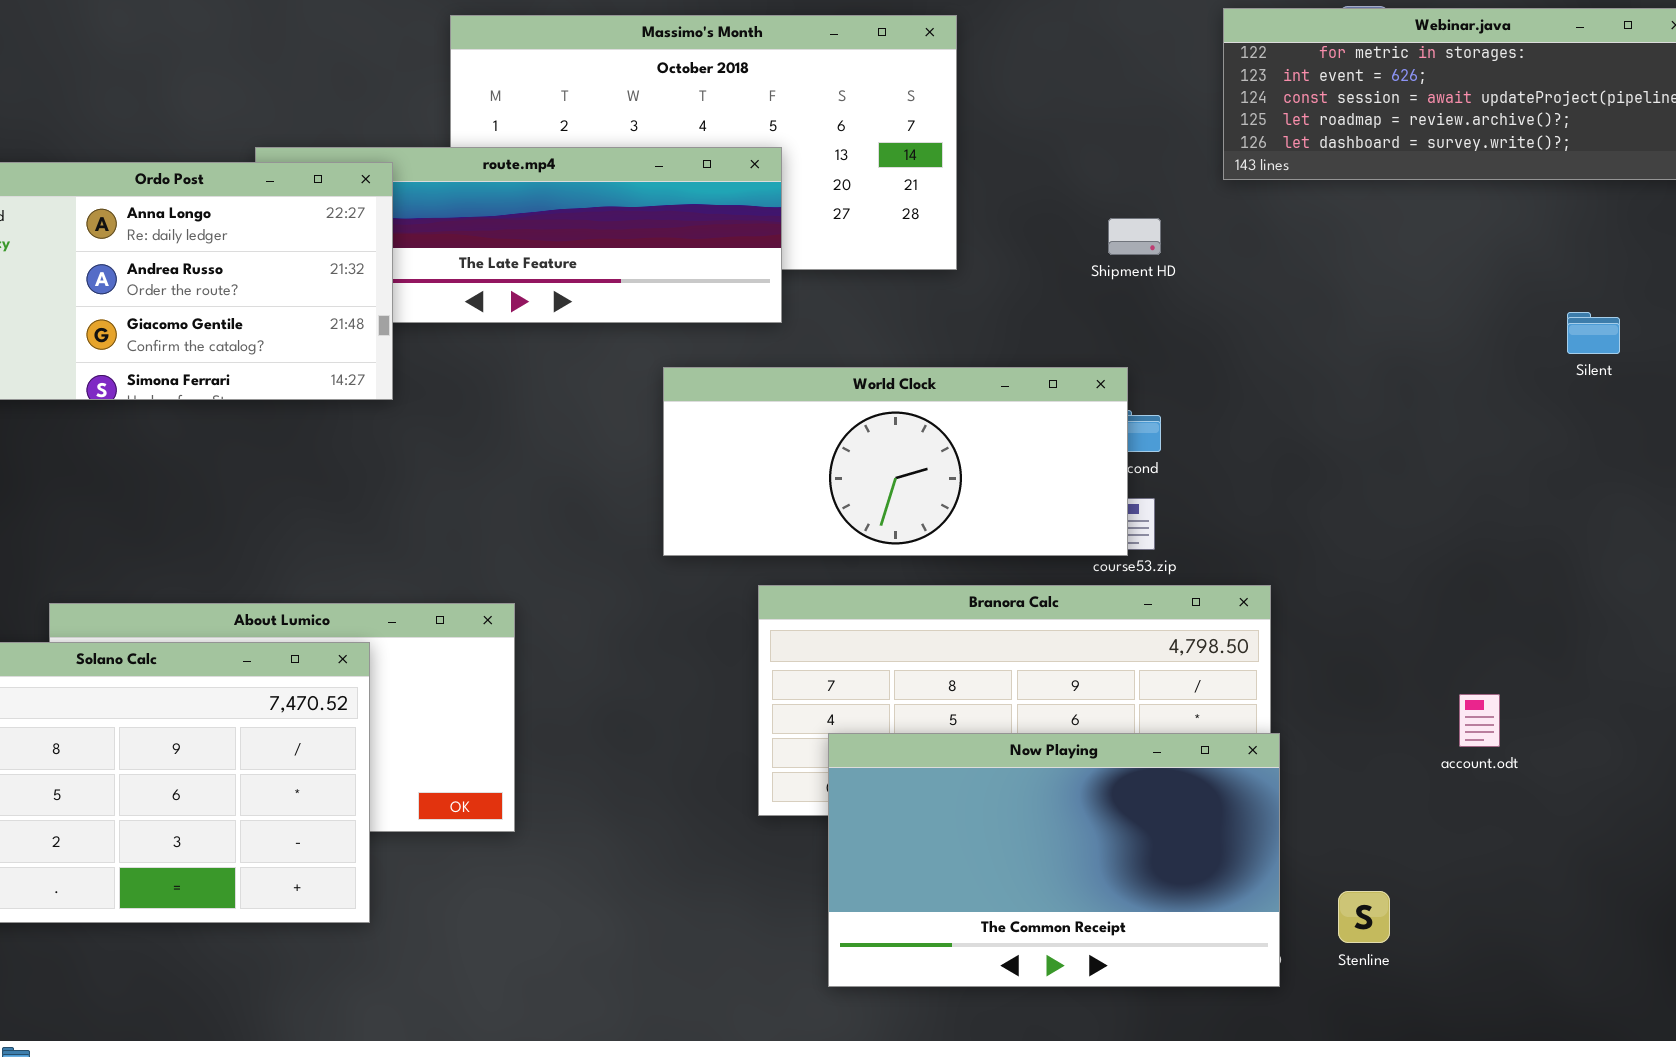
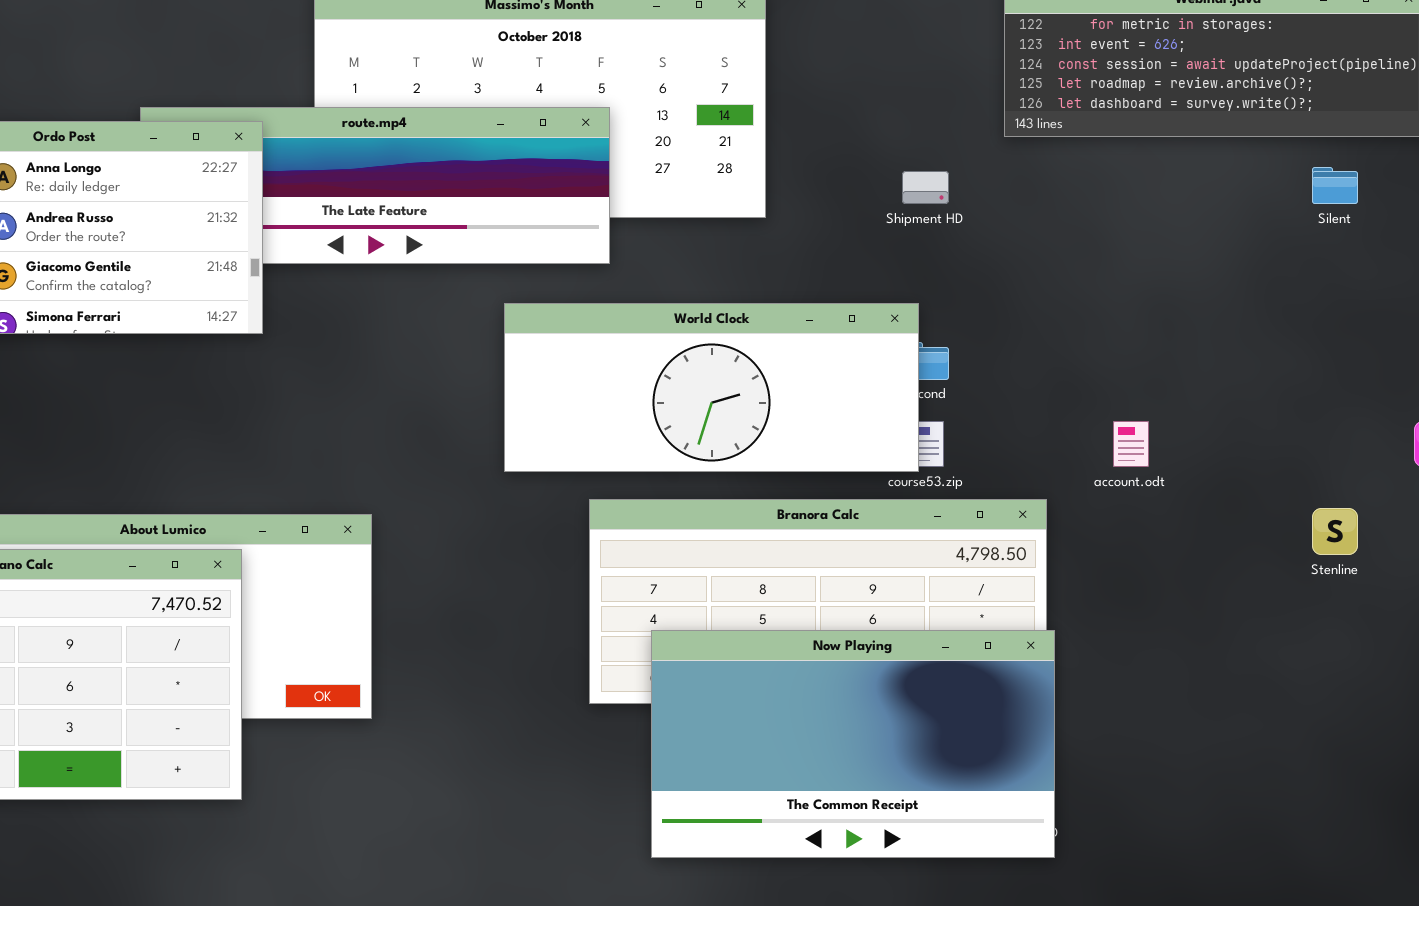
Silent: [1567,312,1620,354] -> [1312,167,1358,204], moved
account.odt: [1459,694,1500,747] -> [1113,421,1149,467], moved
Stenline: [1338,891,1390,943] -> [1312,508,1358,555], moved

